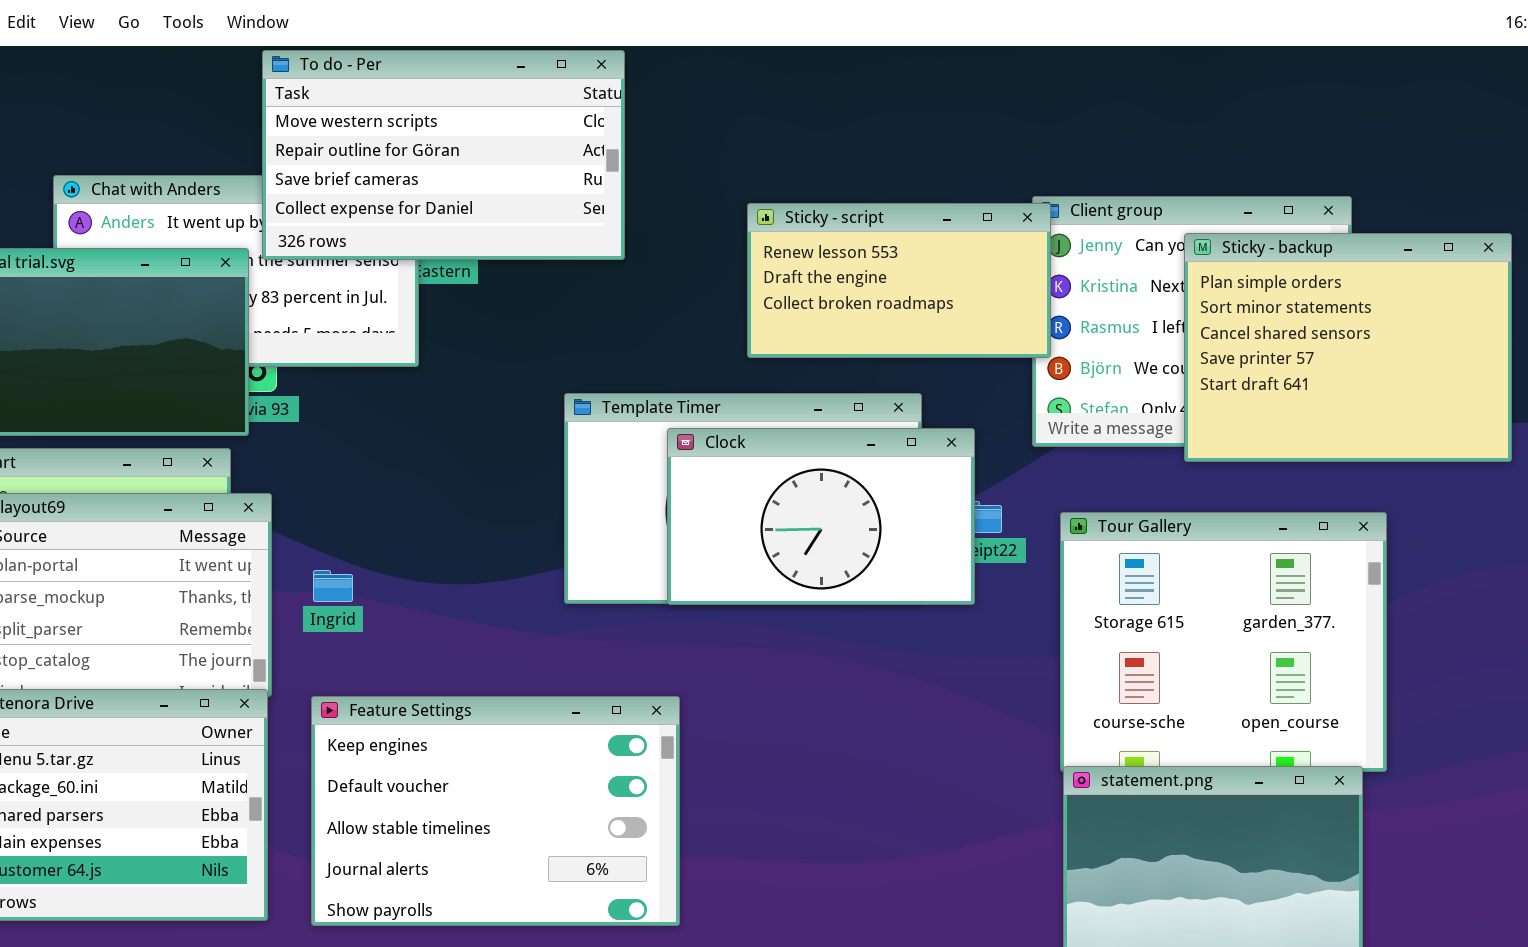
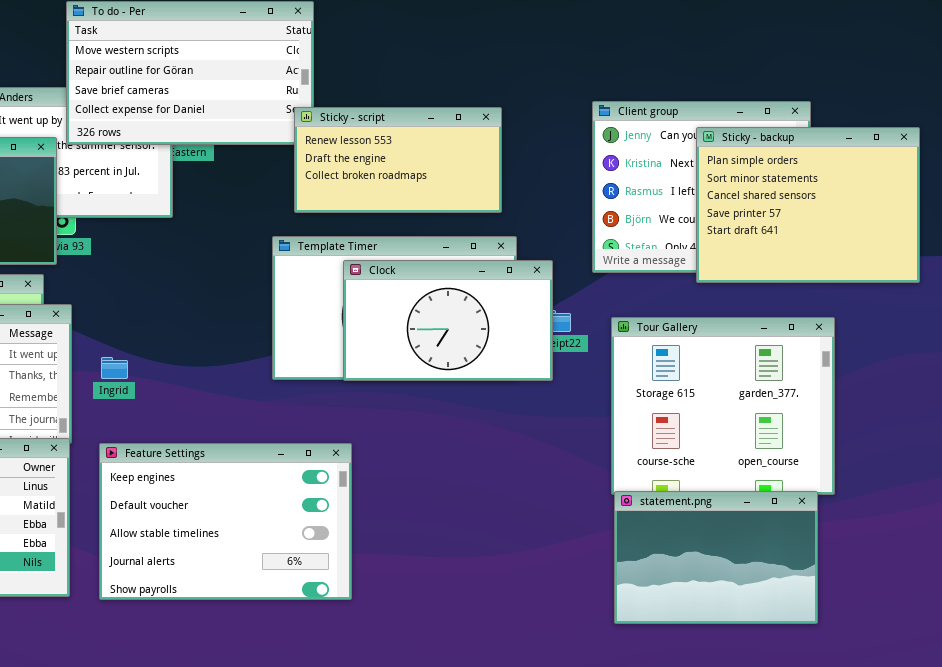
Sticky - script: [747,203,1051,358] -> [294,107,502,213], moved

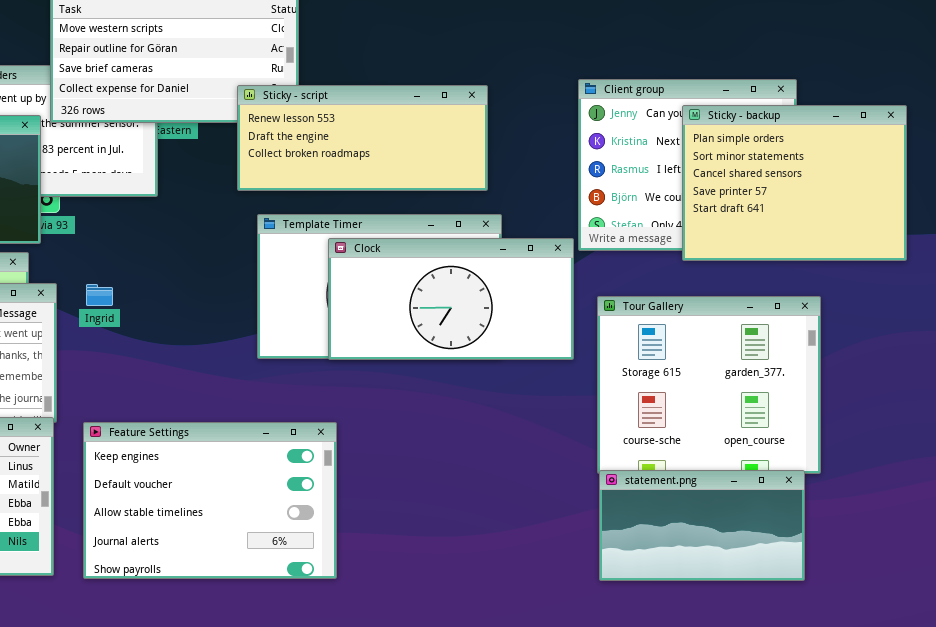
Sticky - script: [294,107,502,213] -> [237,85,488,191], resized
Clock: [343,260,553,381] -> [328,238,574,360], resized
Ingrid: [101,357,128,379] -> [86,284,113,306], moved
statement.png: [614,491,818,624] -> [599,470,805,581], resized

